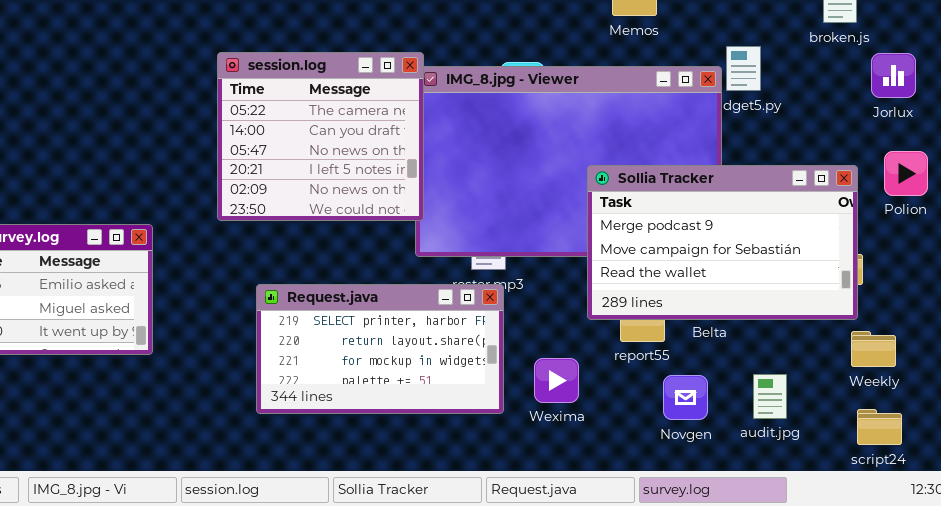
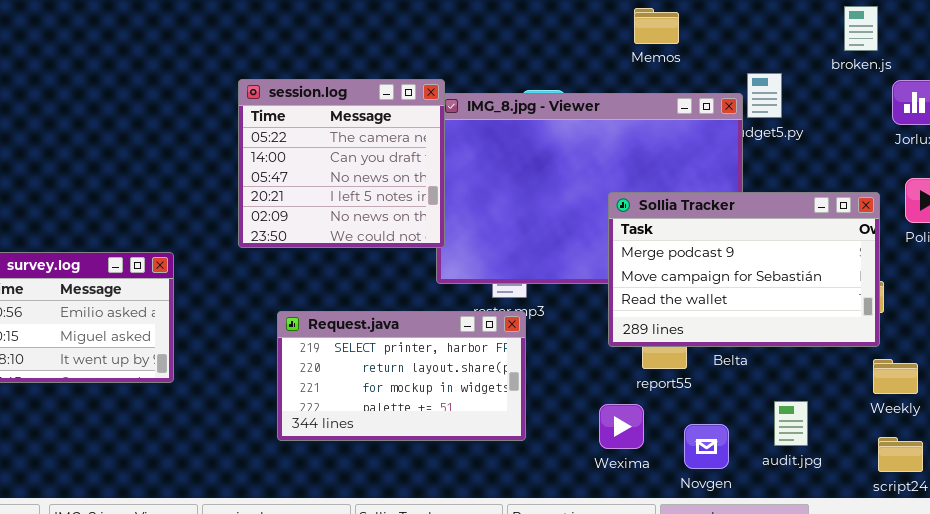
Wexima: [534,358,579,403] -> [599,404,644,449], moved
Novgen: [663,375,708,420] -> [684,424,729,469], moved

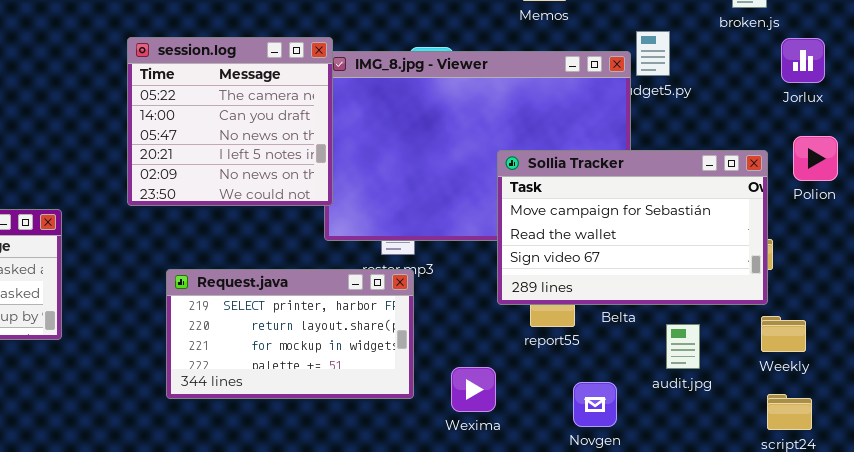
Sollia Tracker: [608,192,880,347] -> [497,150,768,305], scrolled down 1 row
audit.jpg: [774,401,808,446] -> [666,324,700,369], moved
Wexima: [599,404,644,449] -> [451,367,496,412], moved

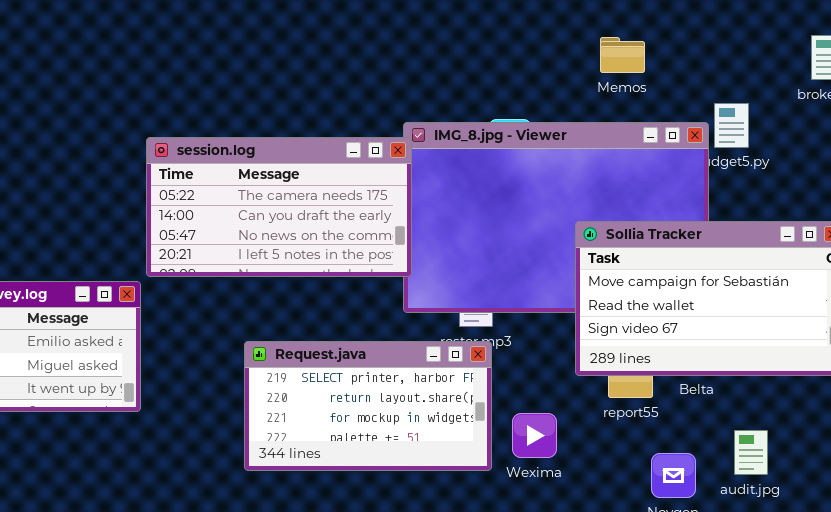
session.log: [127,37,333,206] -> [146,137,412,277], resized
audit.jpg: [666,324,700,369] -> [734,430,768,475], moved
Wexima: [451,367,496,412] -> [512,413,557,458], moved

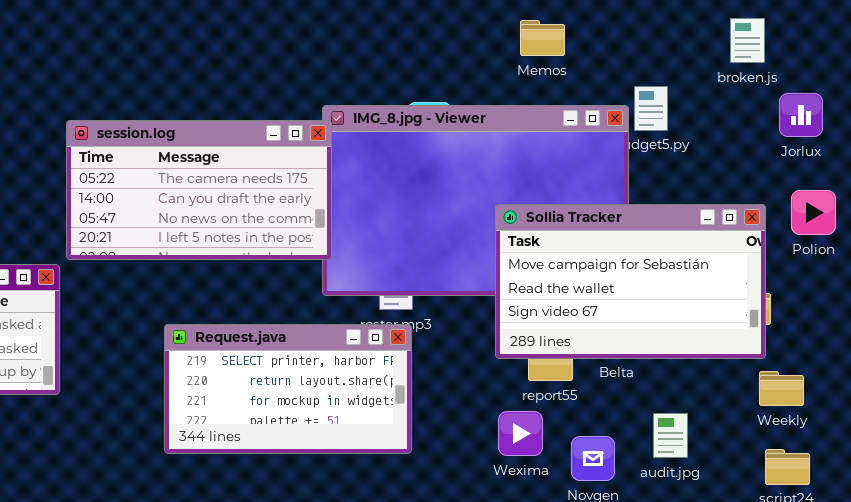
Wexima: [512,413,557,458] -> [498,411,543,456], moved

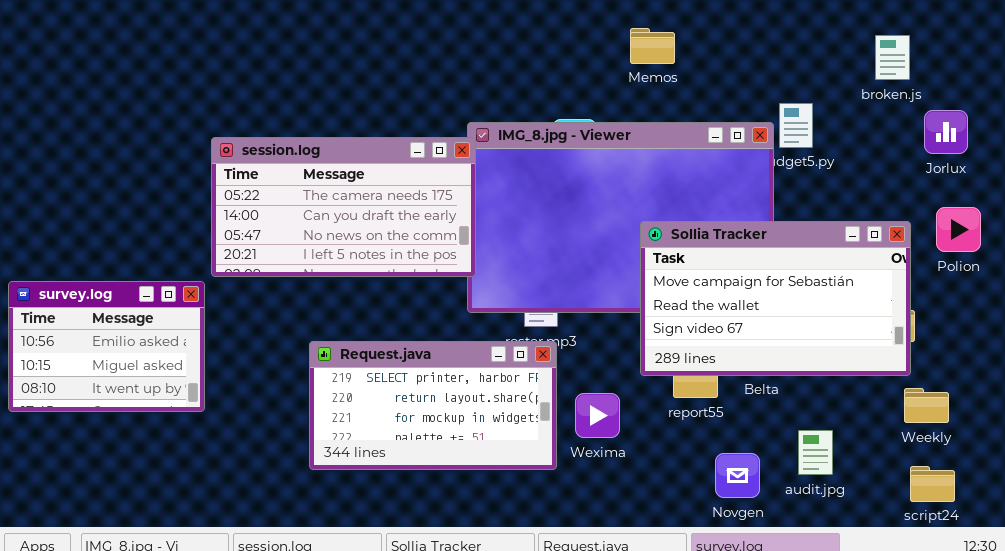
Memos: [520,20,565,56] -> [630,28,675,64], moved
Wexima: [498,411,543,456] -> [575,393,620,438], moved

